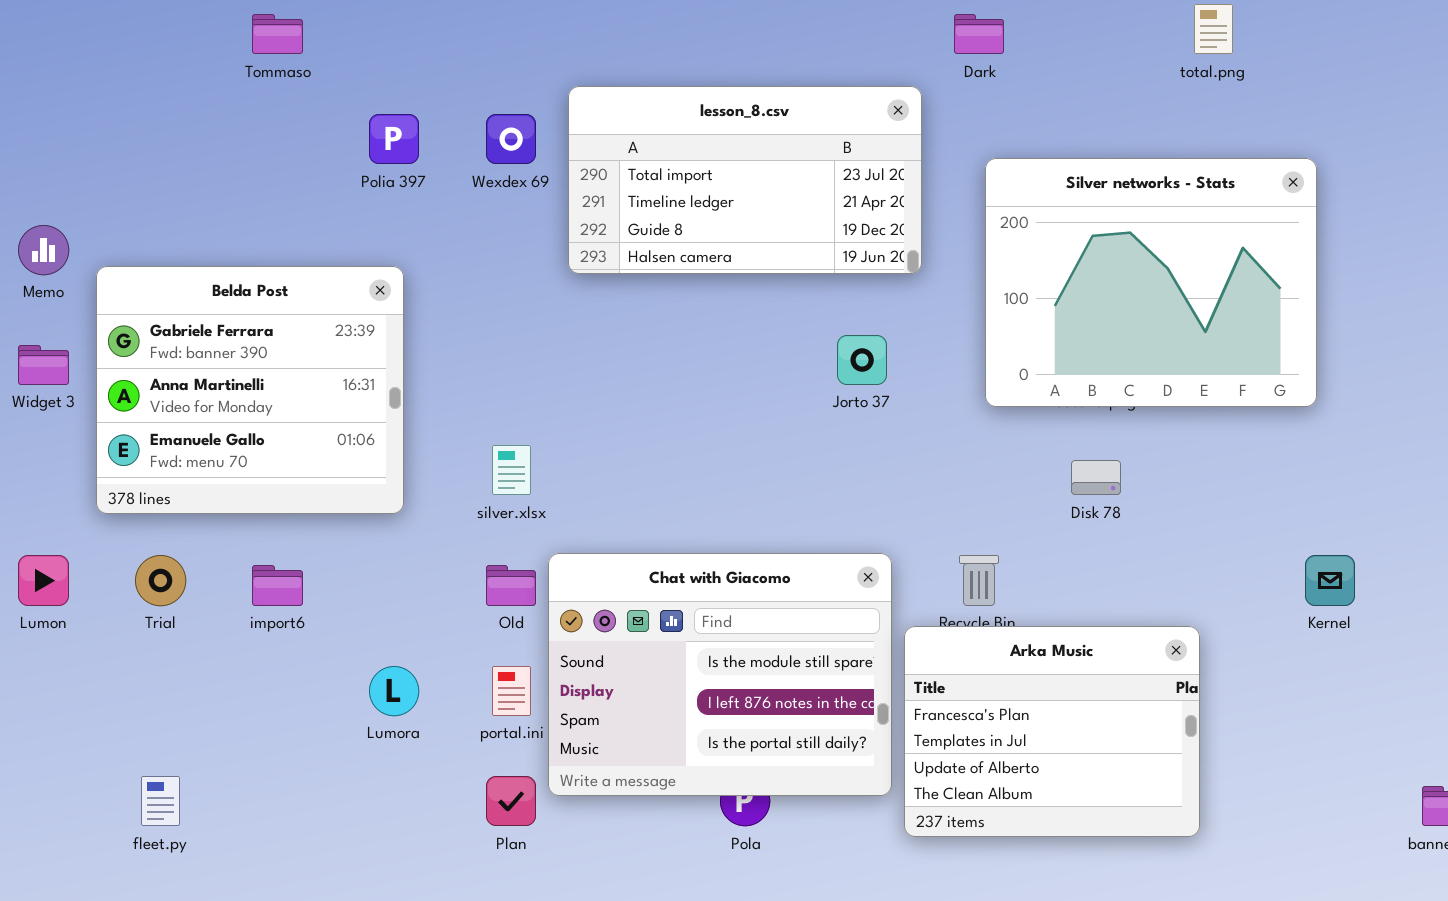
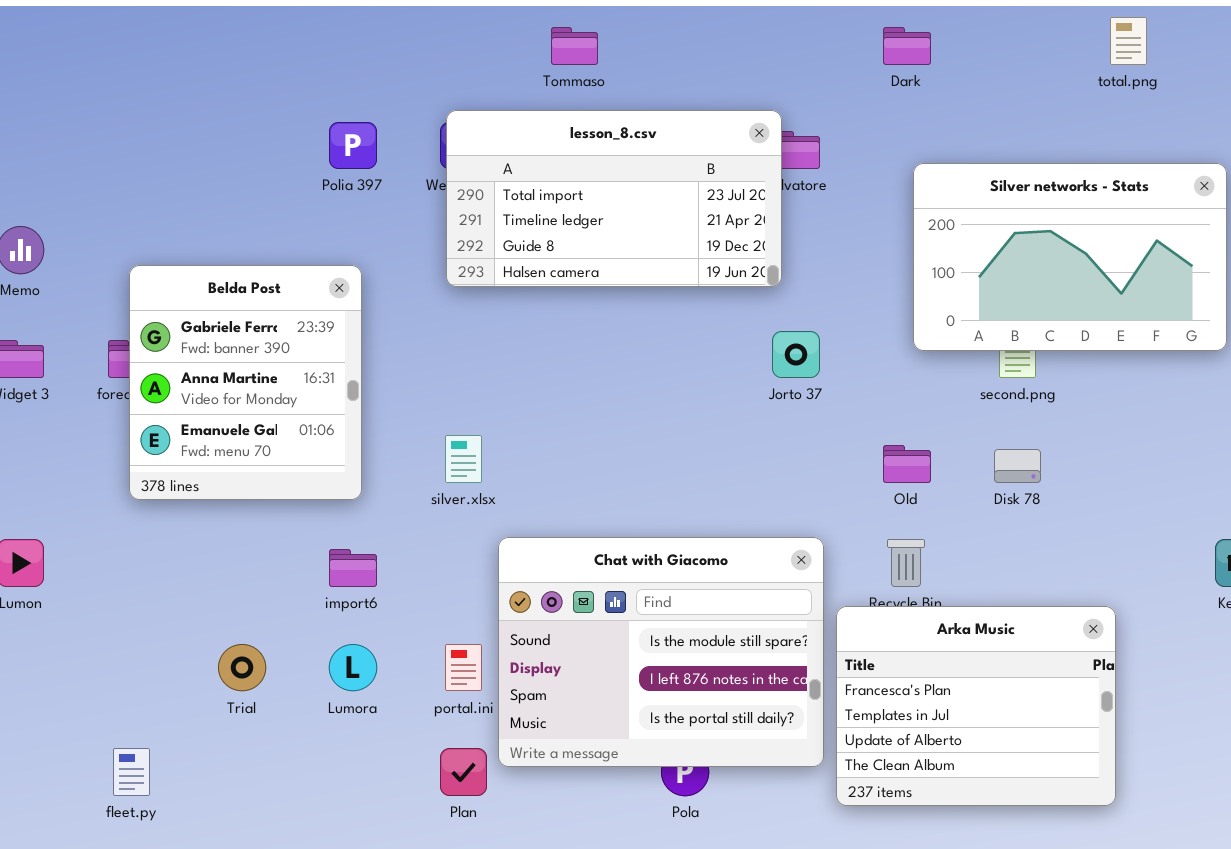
Tommaso: [252,14,303,54] -> [551,27,598,65], moved
lesson_8.csv: [568,86,922,274] -> [446,110,782,287], moved
Silver networks - Stats: [985,158,1317,407] -> [913,163,1227,351], resized
Belda Post: [96,266,404,514] -> [129,265,362,500], resized
Trial: [135,555,186,606] -> [218,644,266,691], moved
import6: [252,565,303,606] -> [329,549,377,587], moved
Old: [486,565,536,606] -> [883,445,931,483], moved

